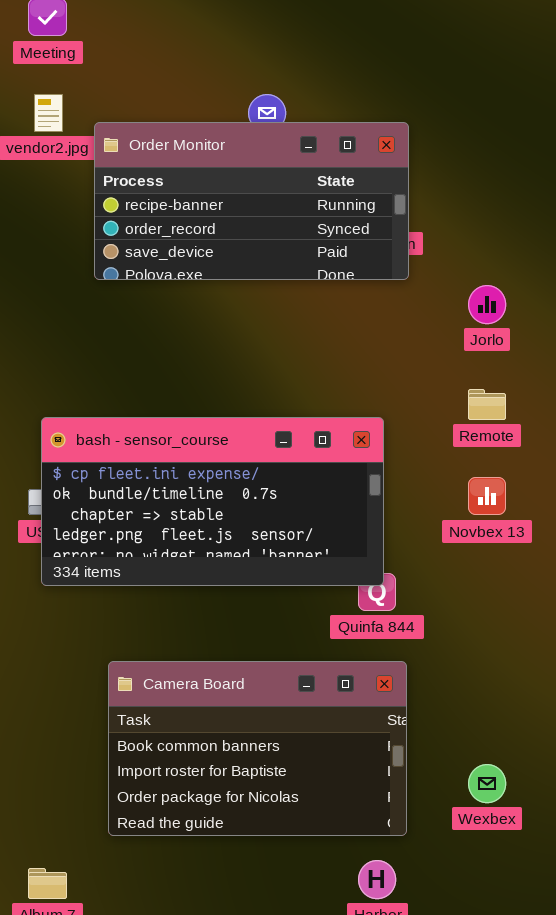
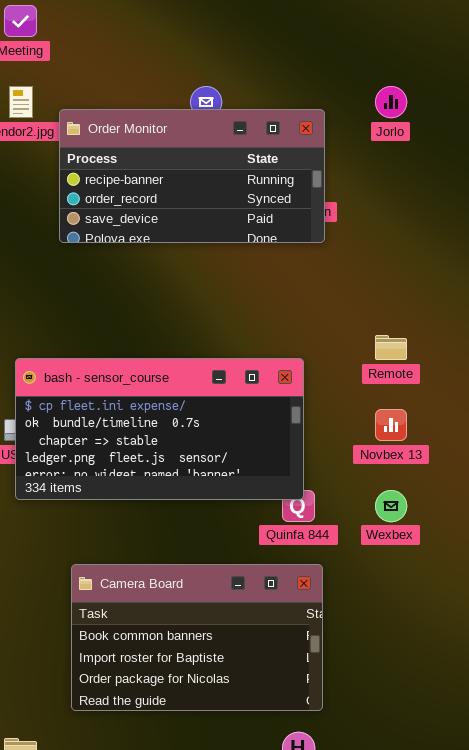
Jorlo: [468,285,506,324] -> [375,86,407,118], moved
Wexbex: [468,764,506,803] -> [375,490,407,522], moved

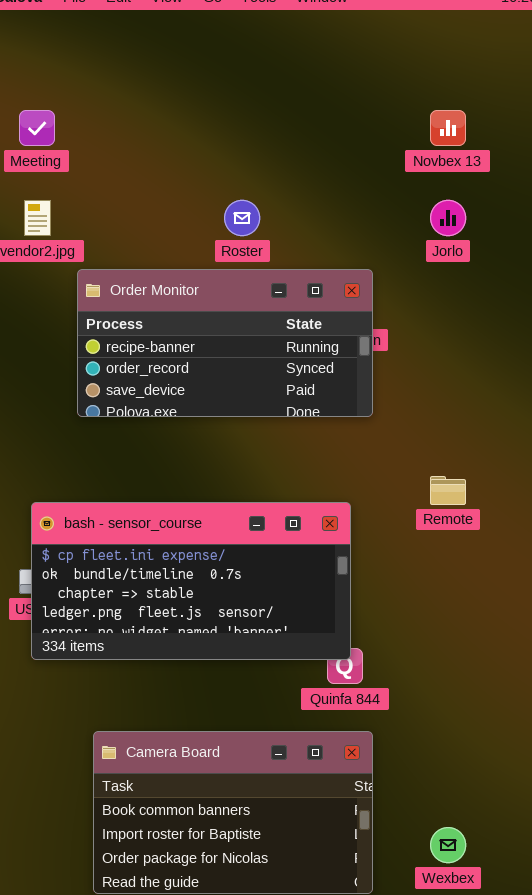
Order Monitor: [59,109,325,243] -> [77,269,373,417], moved
Novbex 13: [375,409,407,441] -> [430,110,466,146], moved
Wexbex: [375,490,407,522] -> [430,827,466,863], moved

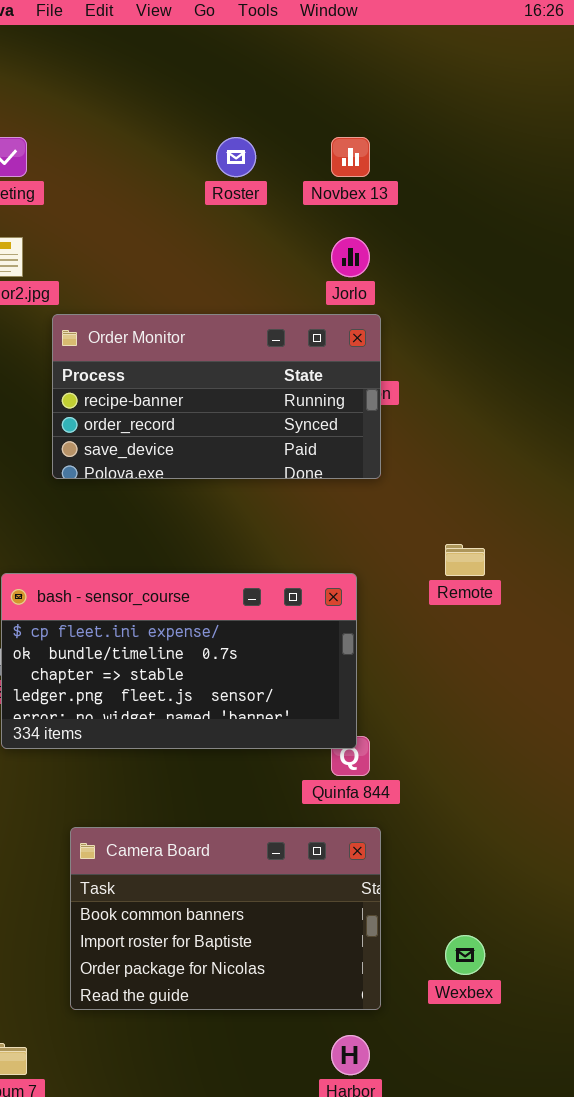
Novbex 13: [430,110,466,146] -> [331,137,370,177], moved
Roster: [224,200,260,236] -> [216,137,256,177], moved
Jorlo: [430,200,466,236] -> [331,237,370,277], moved

